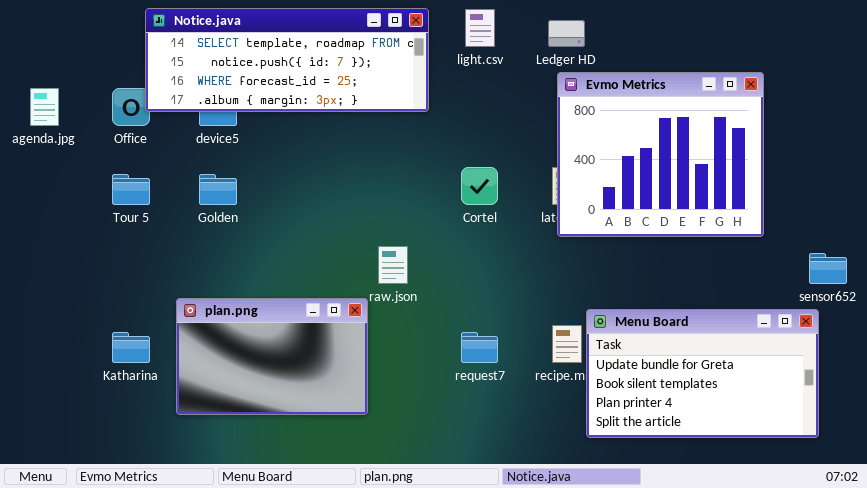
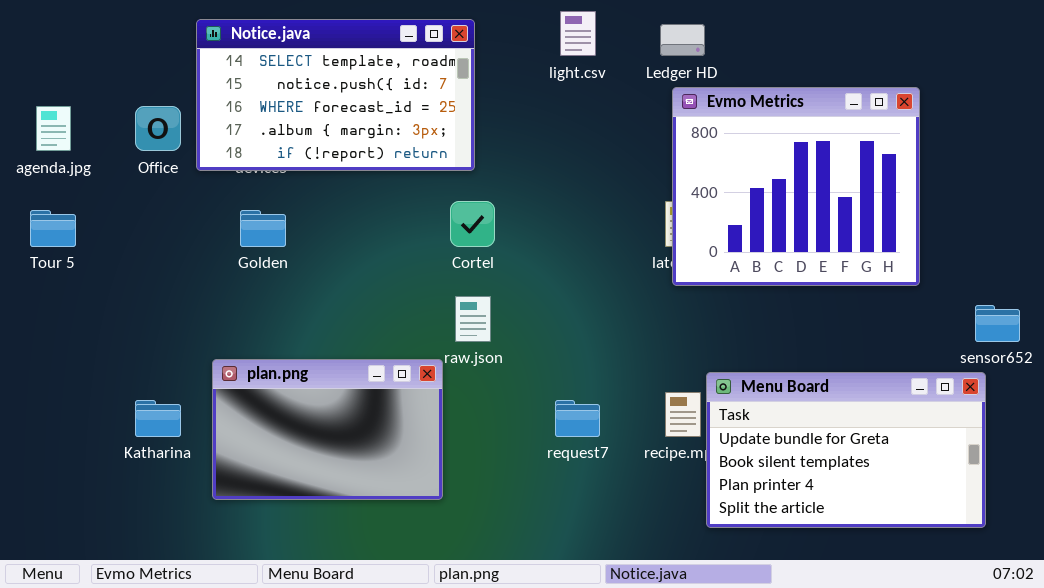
Notice.java: [145,8,429,112] -> [196,19,475,171], moved, resized
Cortel: [461,167,498,205] -> [450,201,495,247], moved
Tour 5: [112,174,150,205] -> [30,210,76,247], moved

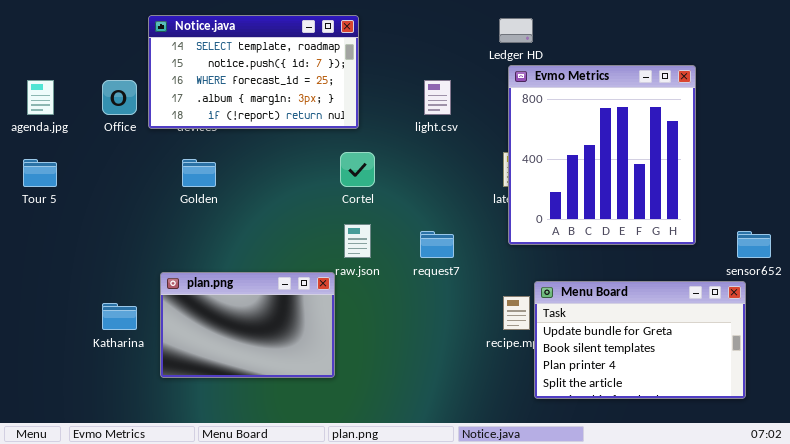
light.csv: [560,11,596,56] -> [424,80,451,115], moved
Evmo Metrics: [672,87,920,286] -> [508,65,696,245], resized
request7: [555,400,600,437] -> [420,231,454,258], moved

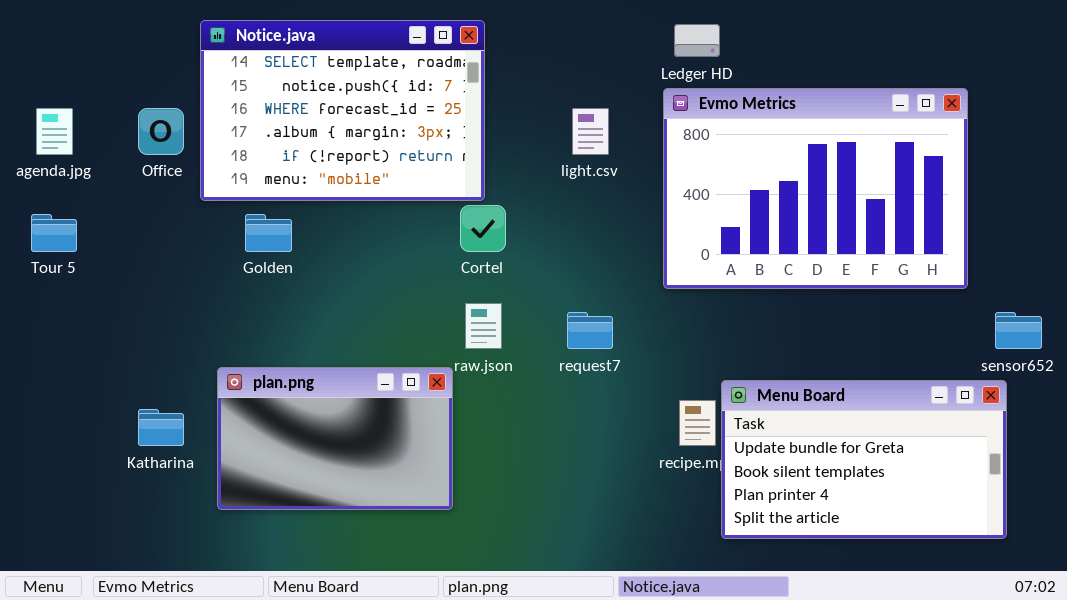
Notice.java: [148,15,359,129] -> [200,20,485,201], resized
Evmo Metrics: [508,65,696,245] -> [663,88,968,289], moved, resized

